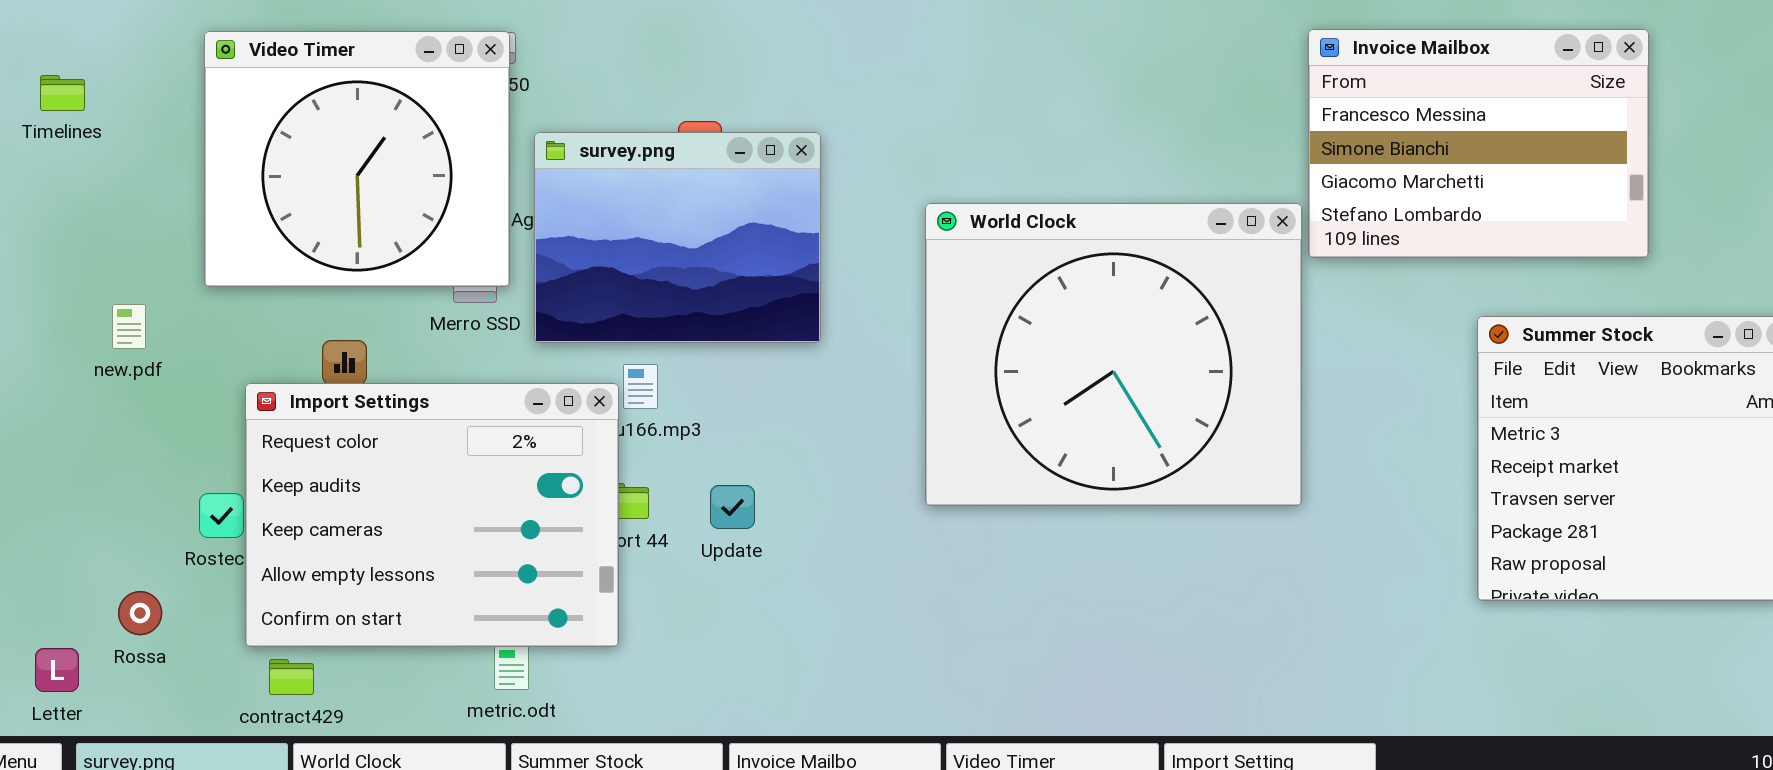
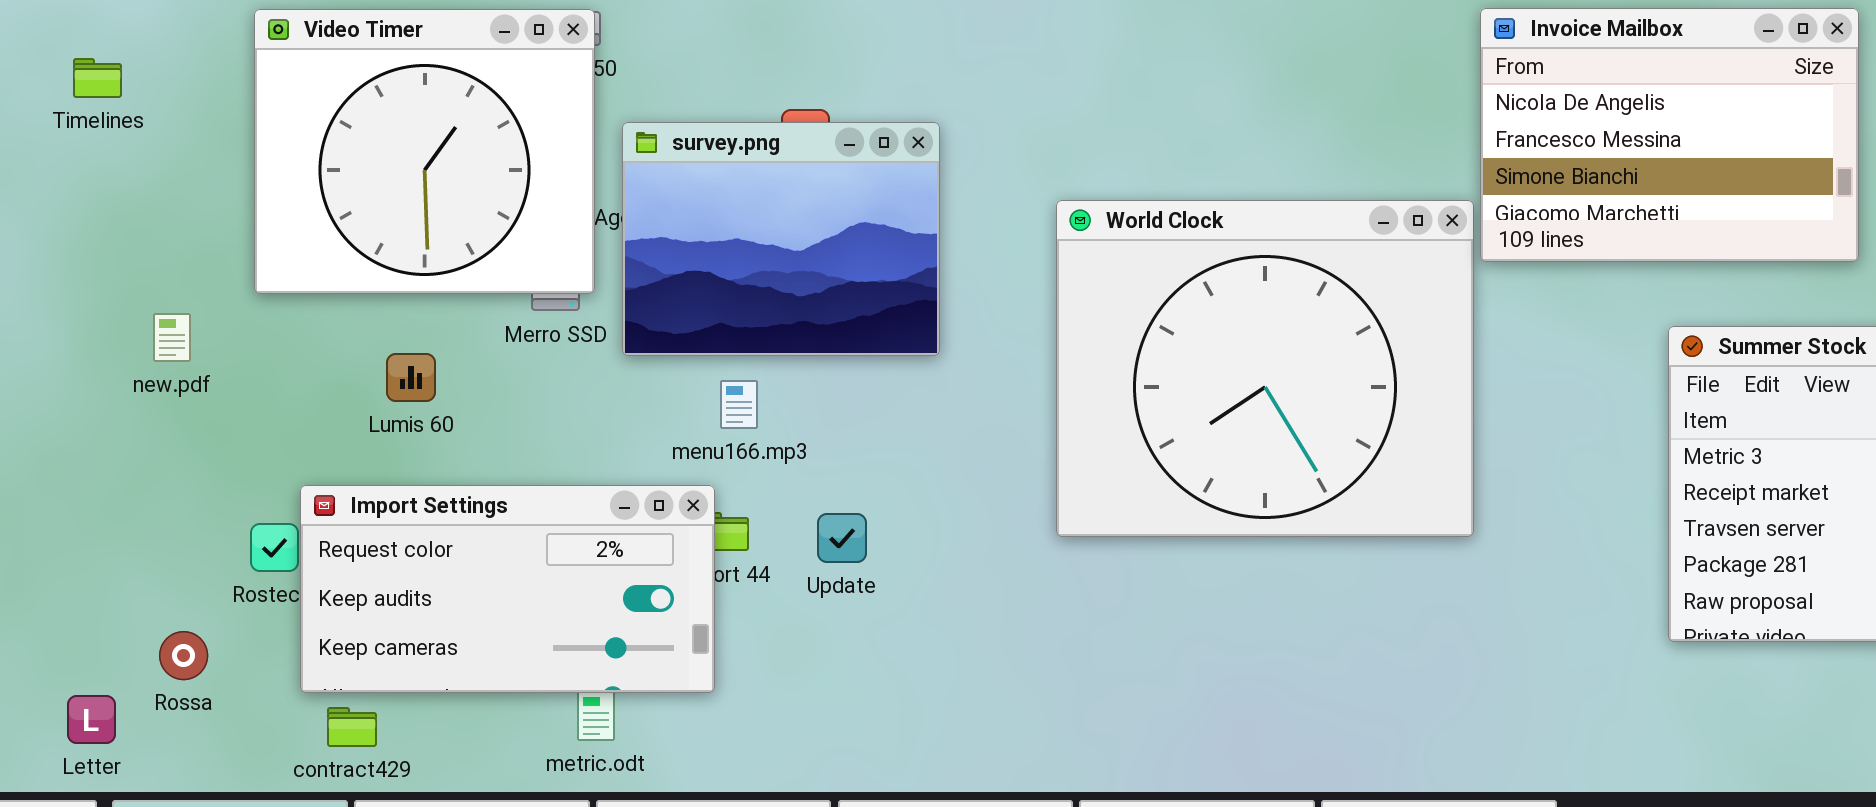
Invoice Mailbox: [1308,29,1649,258] -> [1480,8,1859,262], scrolled up 1 row
Import Settings: [245,383,619,647] -> [300,485,715,693], resized

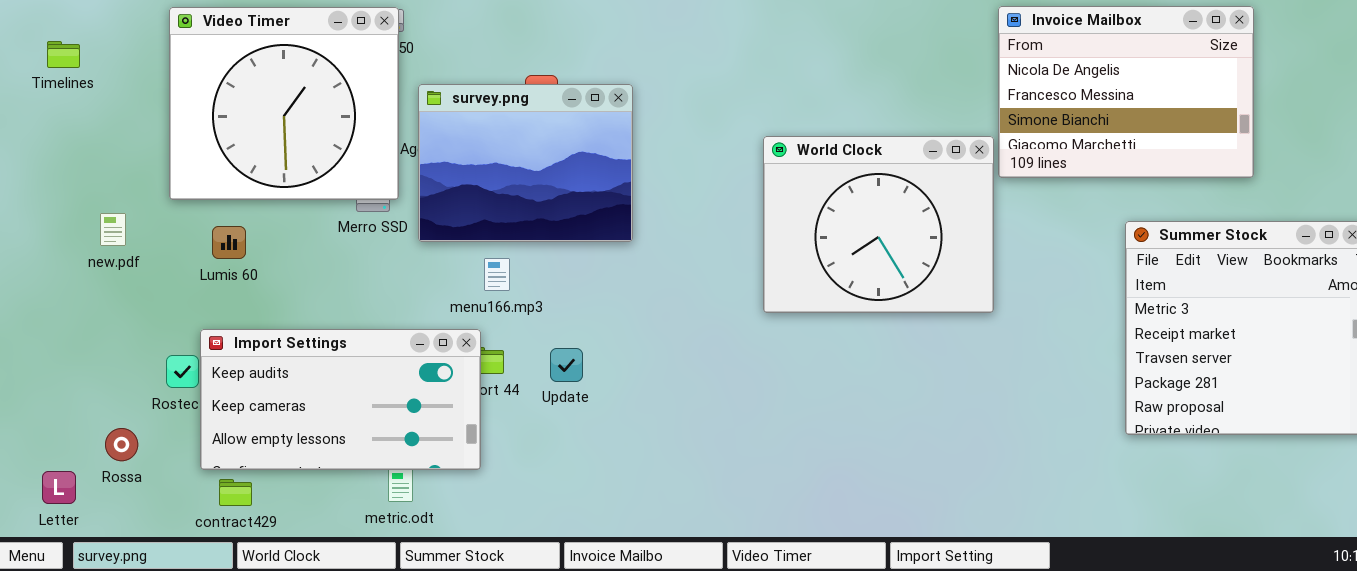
World Clock: [1056,200,1474,537] -> [763,136,994,313], resized
Lumis 60: [386,353,436,402] -> [212,226,246,259], moved
Import Settings: [300,485,715,693] -> [200,329,481,470], scrolled down 1 row

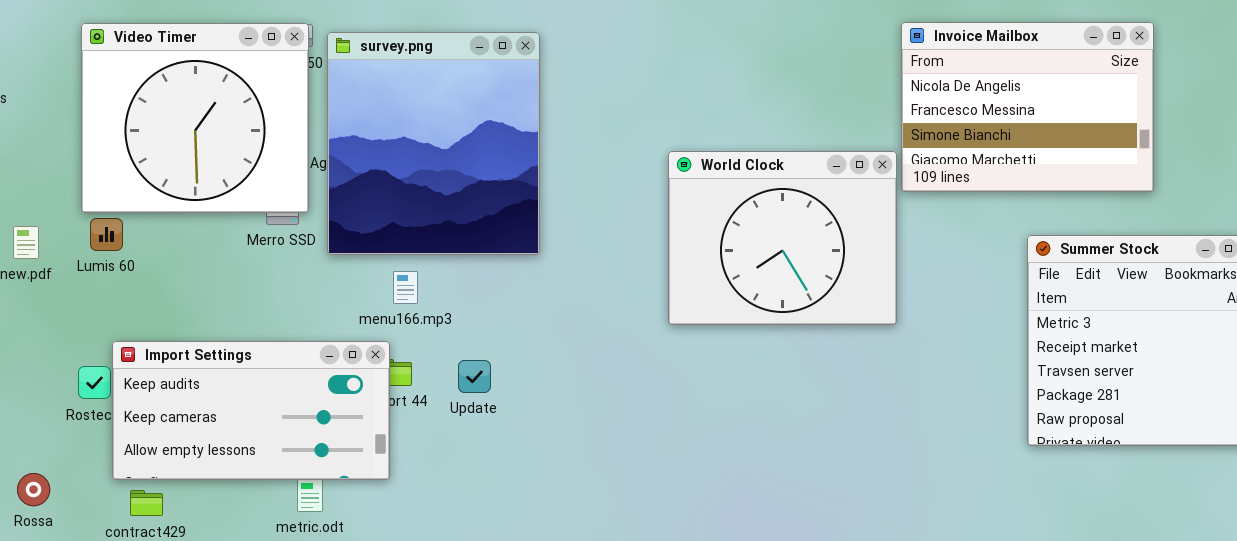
survey.png: [418,84,633,242] -> [327,32,540,255], resized
Lumis 60: [212,226,246,259] -> [90,218,123,251], moved
Rossa: [105,428,138,461] -> [17,473,50,506], moved

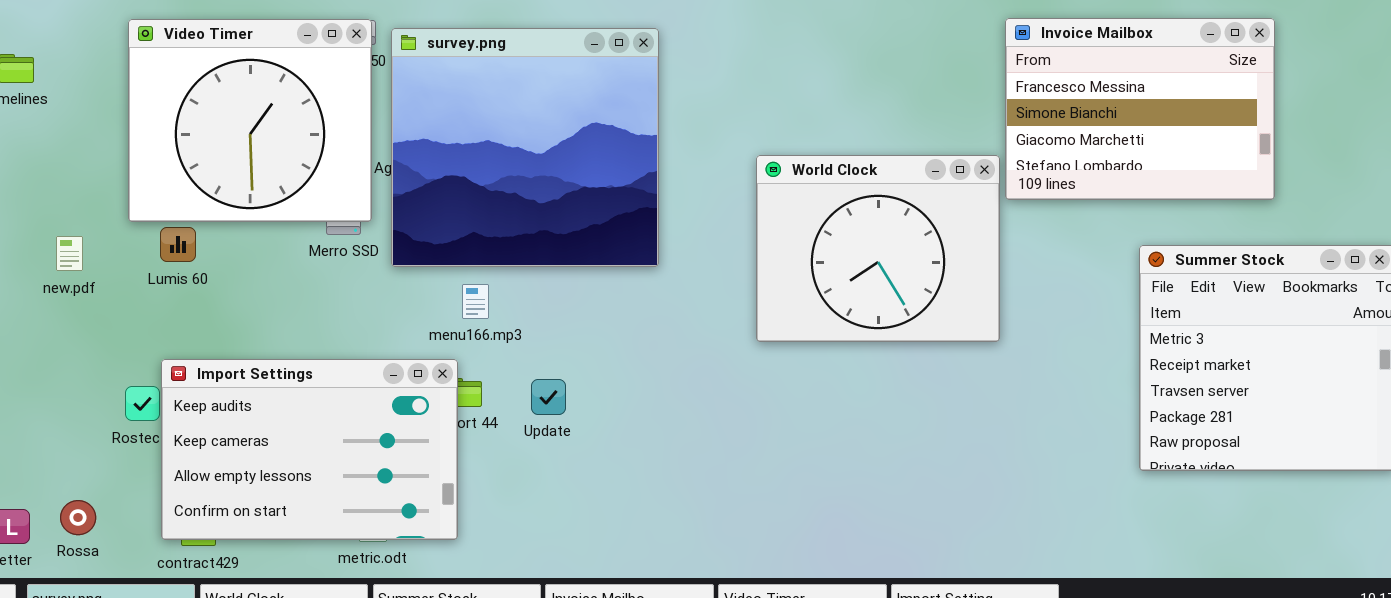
Invoice Mailbox: [901,22,1154,192] -> [1005,18,1275,200], scrolled down 1 row
survey.png: [327,32,540,255] -> [391,28,659,267], resized
Lumis 60: [90,218,123,251] -> [160,227,196,262], moved
Import Settings: [112,341,390,480] -> [161,359,458,540], resized

